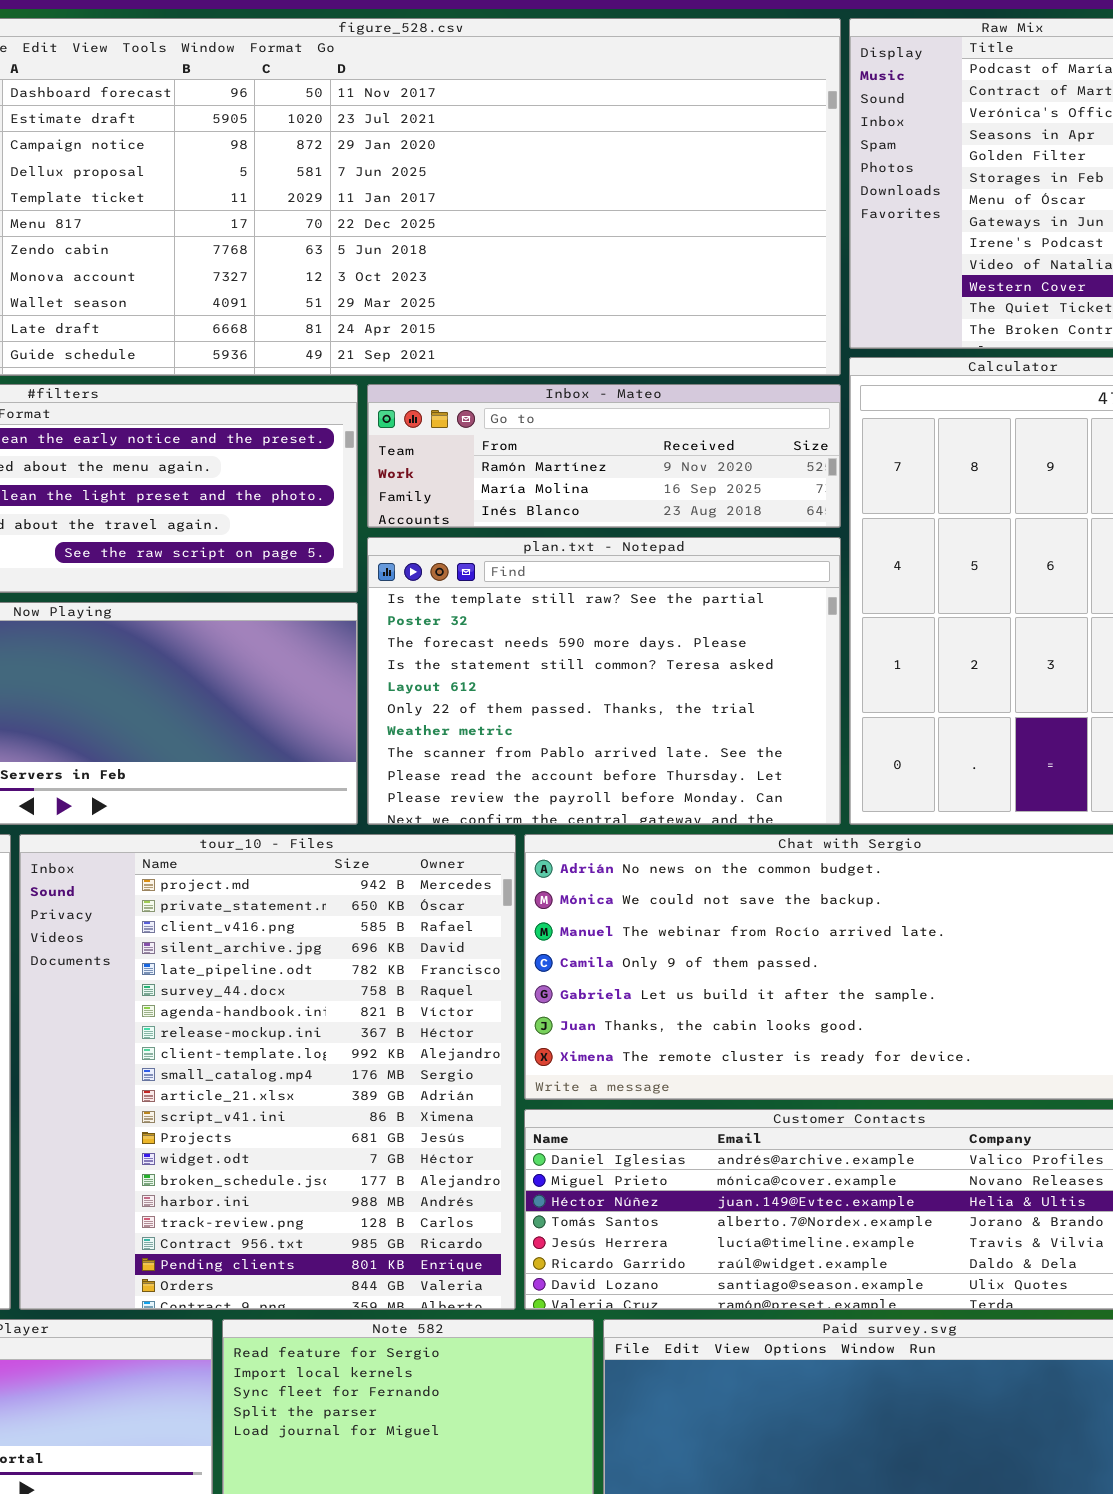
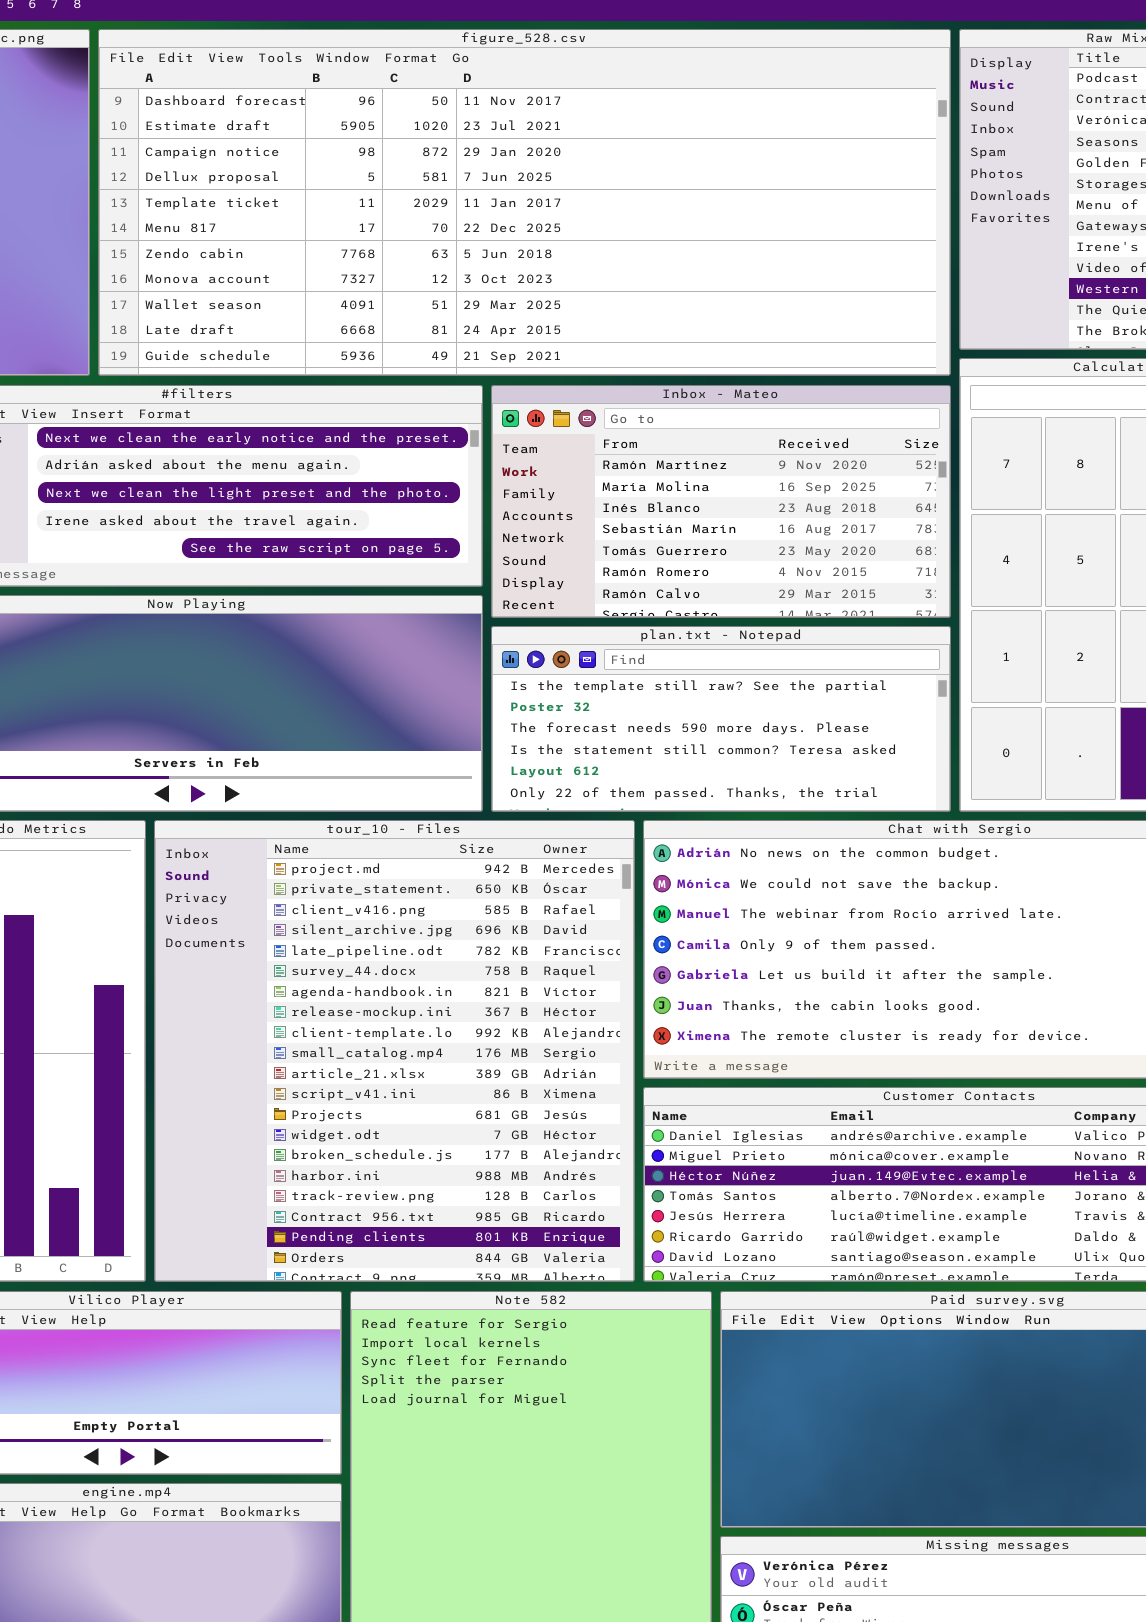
Inbox - Mateo: [367,384,841,528] -> [491,385,951,618], resized
plan.txt - Notepad: [367,537,841,825] -> [491,626,951,812], resized

